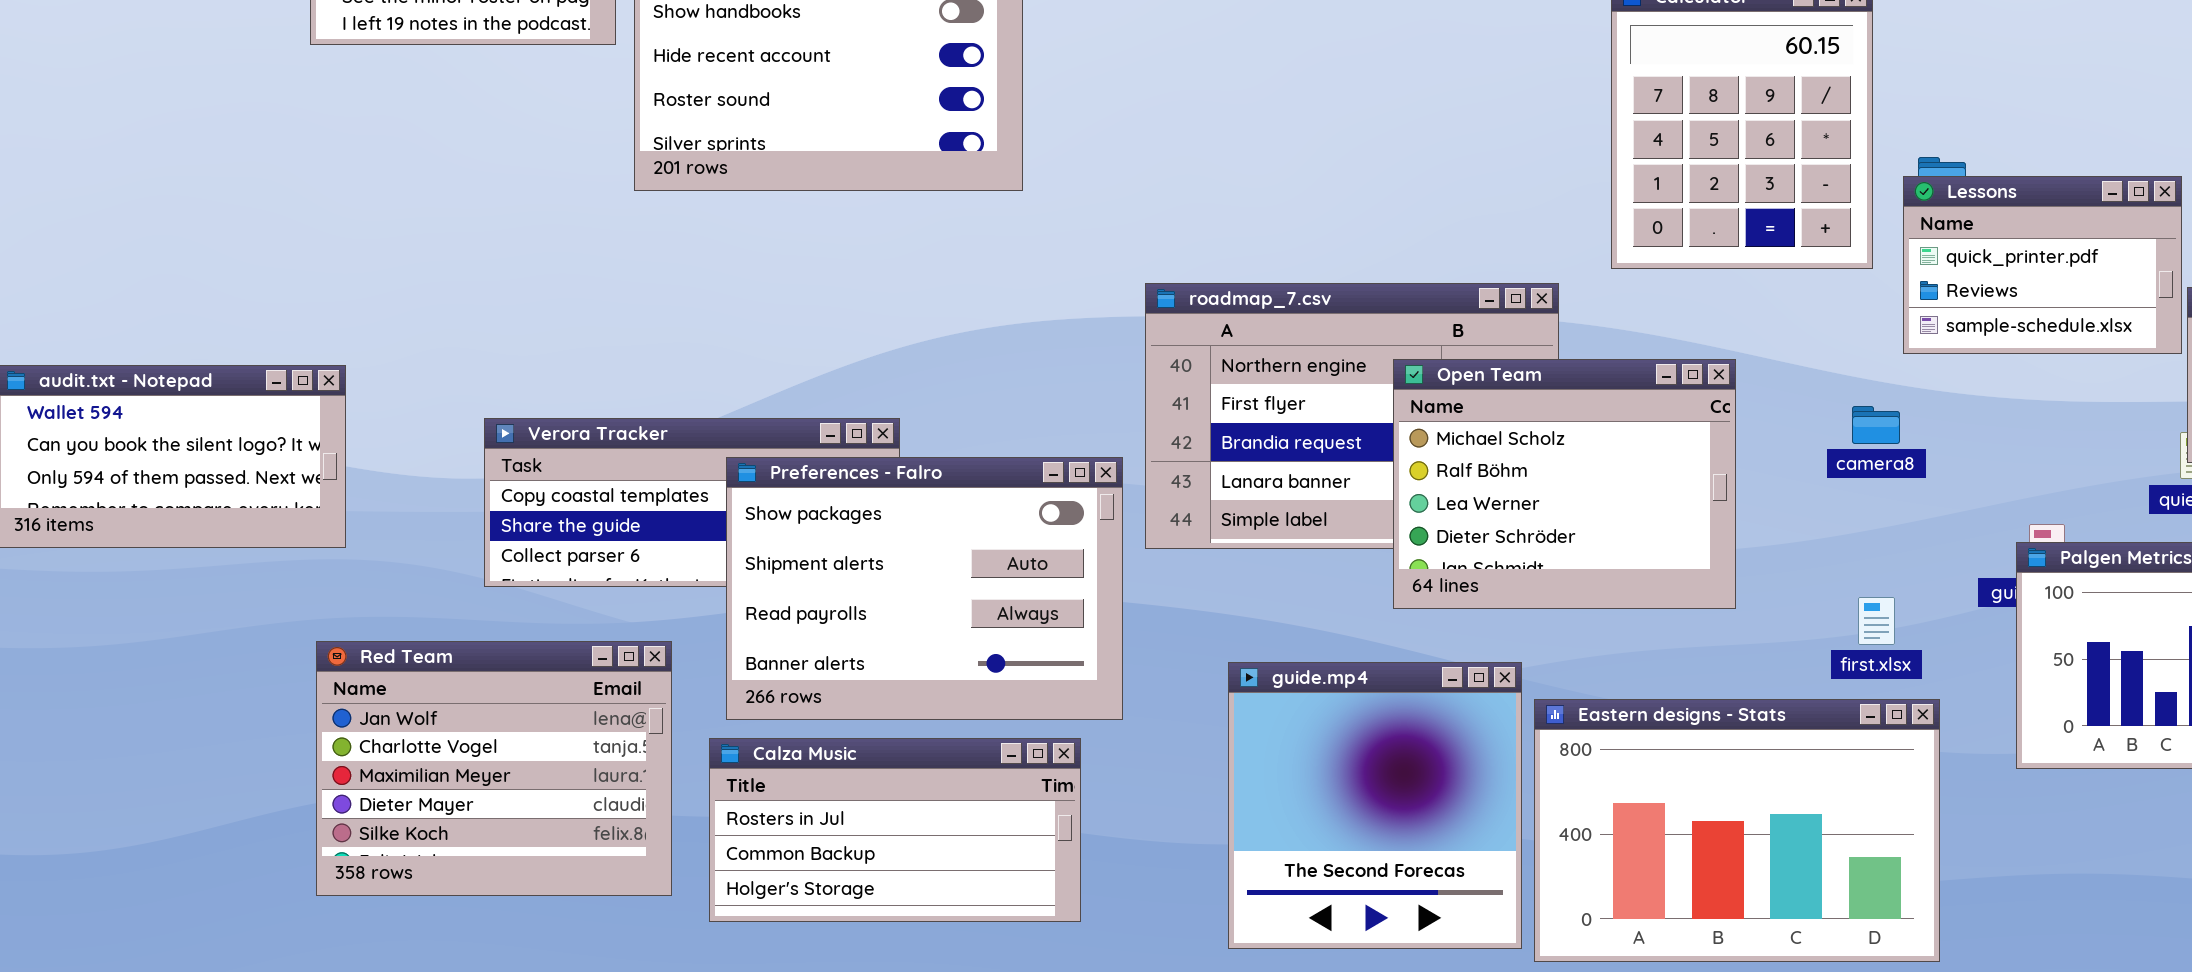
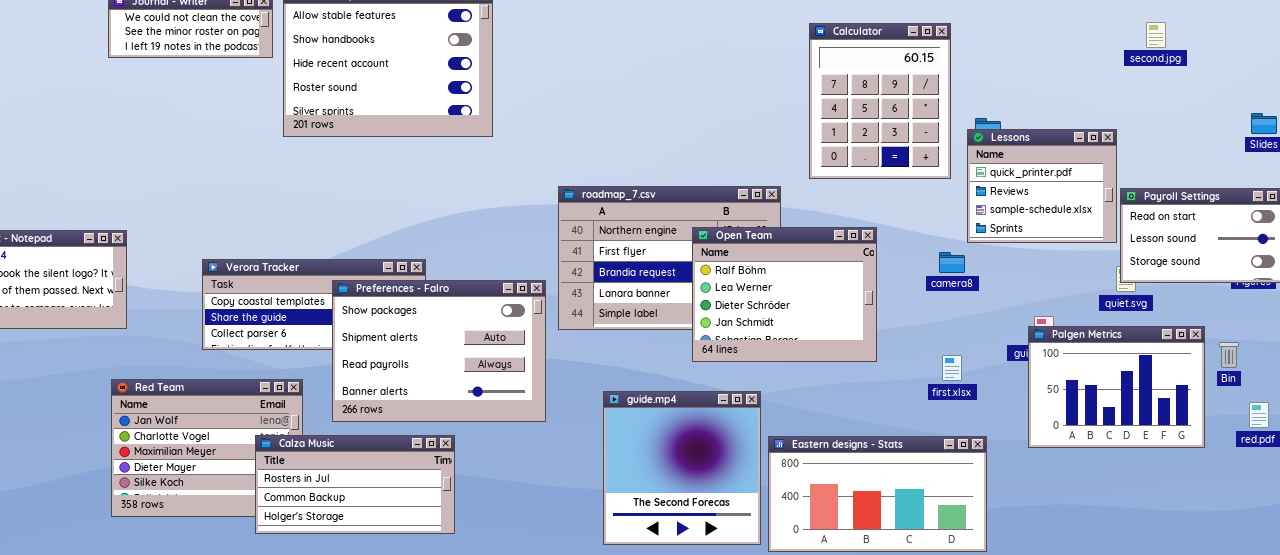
Lessons: [1903,176,2182,354] -> [967,129,1117,243], resized
Open Team: [1393,359,1736,609] -> [692,227,877,362], scrolled down 1 row
Eastern designs - Stats: [1534,699,1940,962] -> [768,436,987,552], resized
Calza Music: [709,738,1081,922] -> [255,435,455,534], moved

